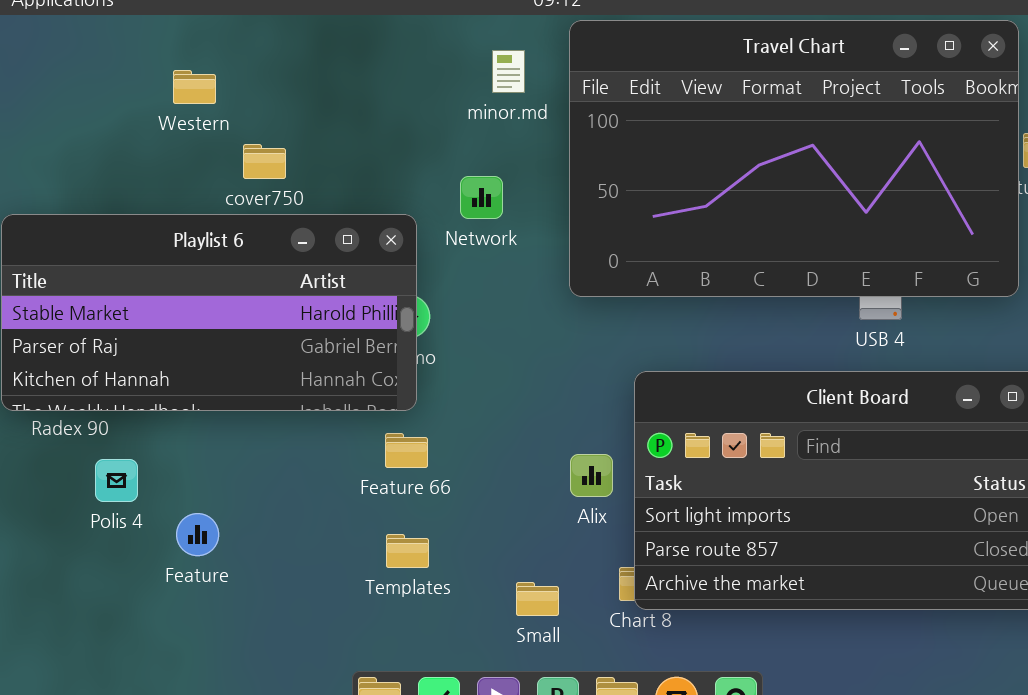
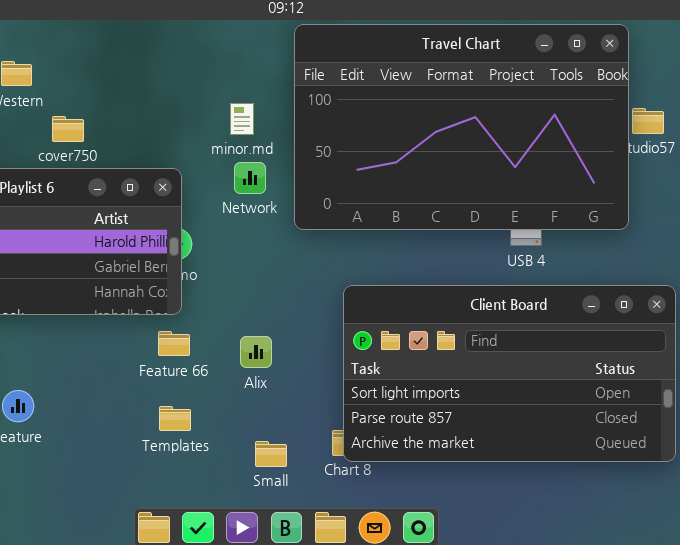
minor.md: [492,50,525,93] -> [230,103,254,135], moved
Network: [460,176,503,219] -> [234,162,266,194], moved
Alix: [570,454,613,497] -> [240,336,272,368], moved

